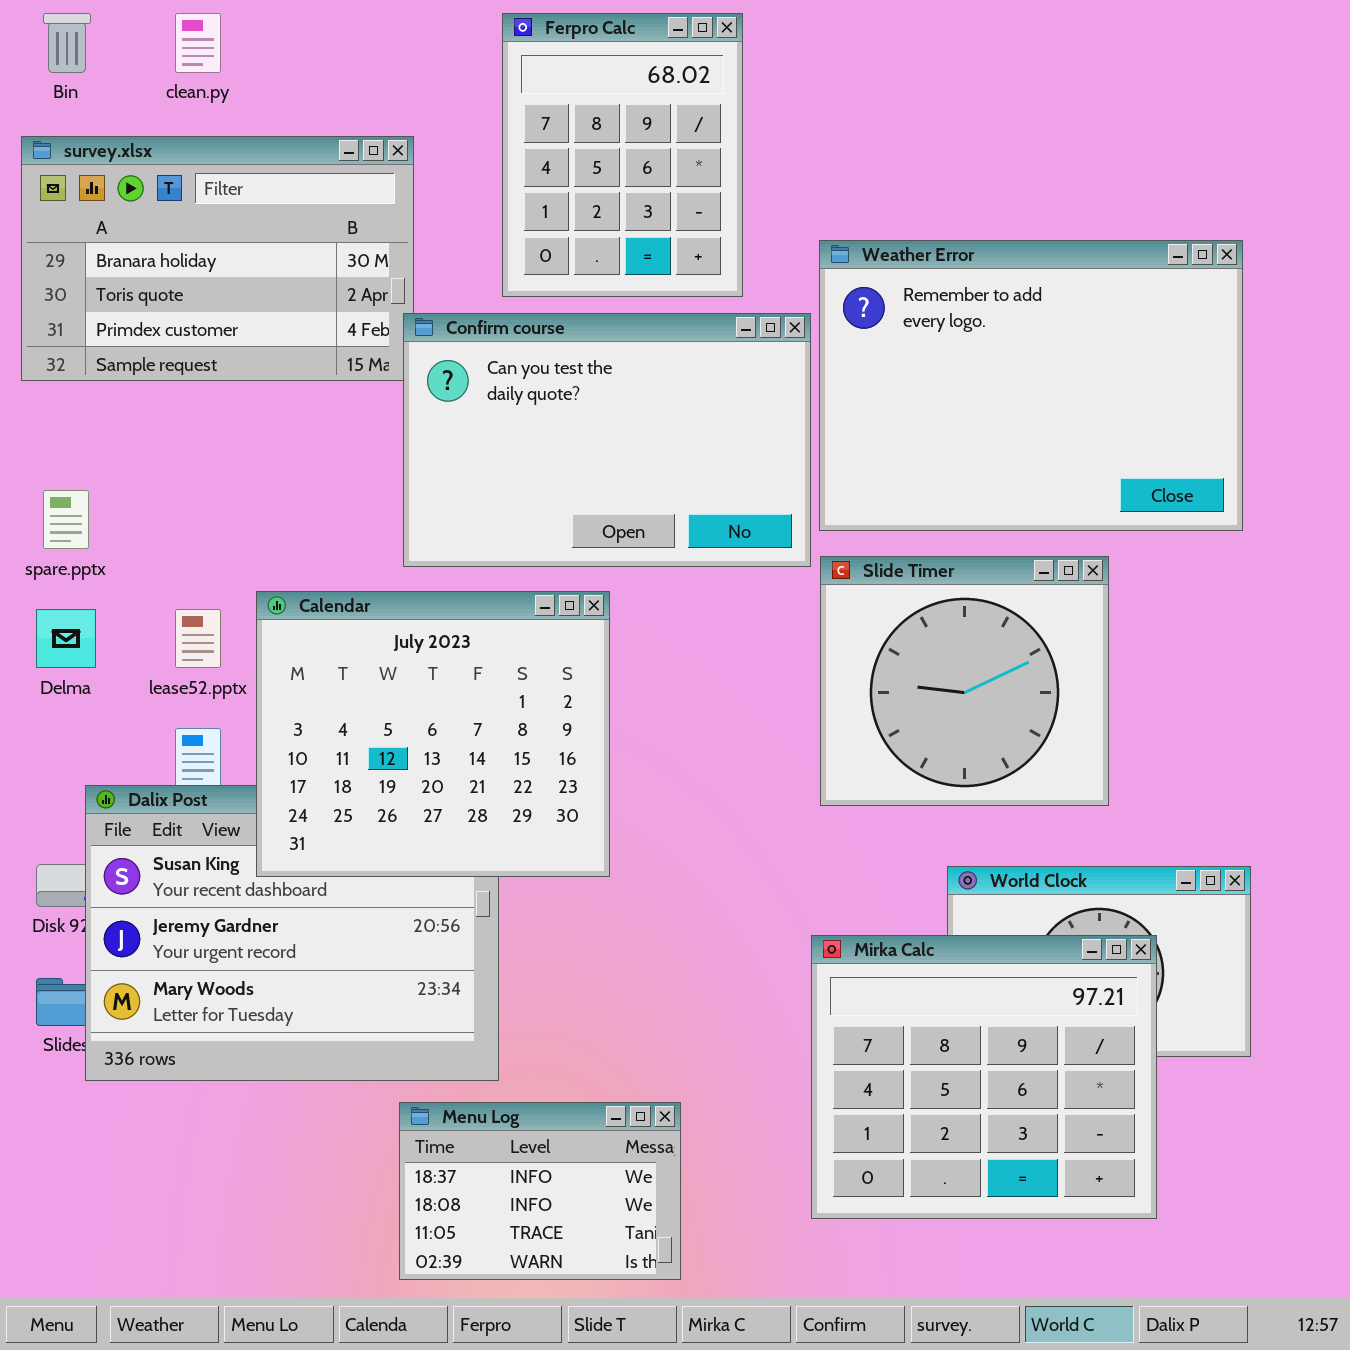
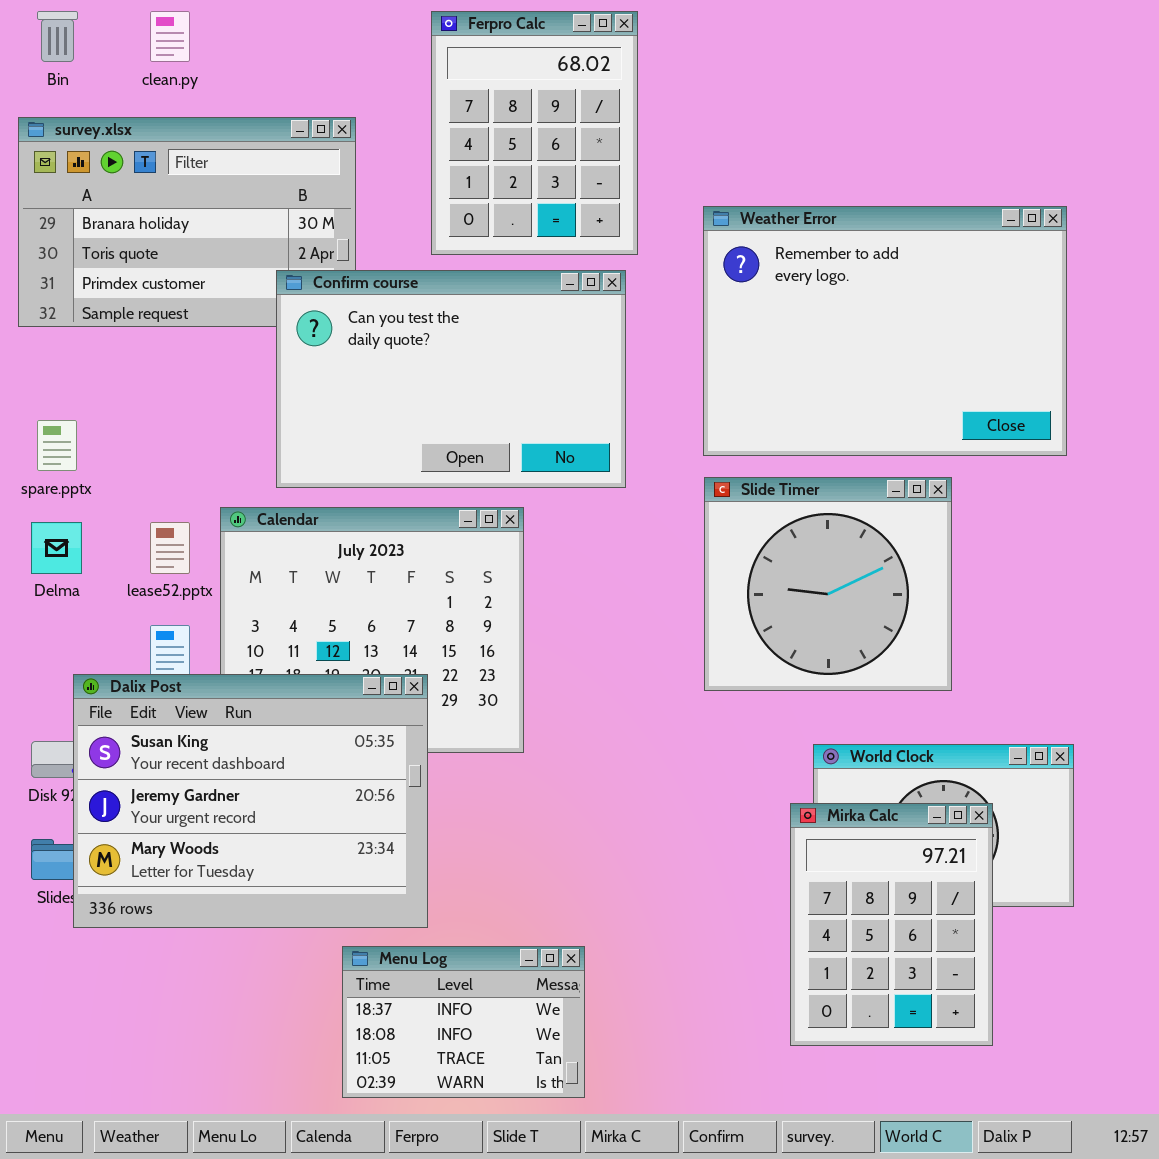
Confirm course: [403,313,811,567] -> [276,270,626,488], moved
Dalix Post: [85,785,499,1081] -> [73,674,428,928], raised
Mirka Calc: [811,935,1157,1219] -> [790,803,993,1046], resized

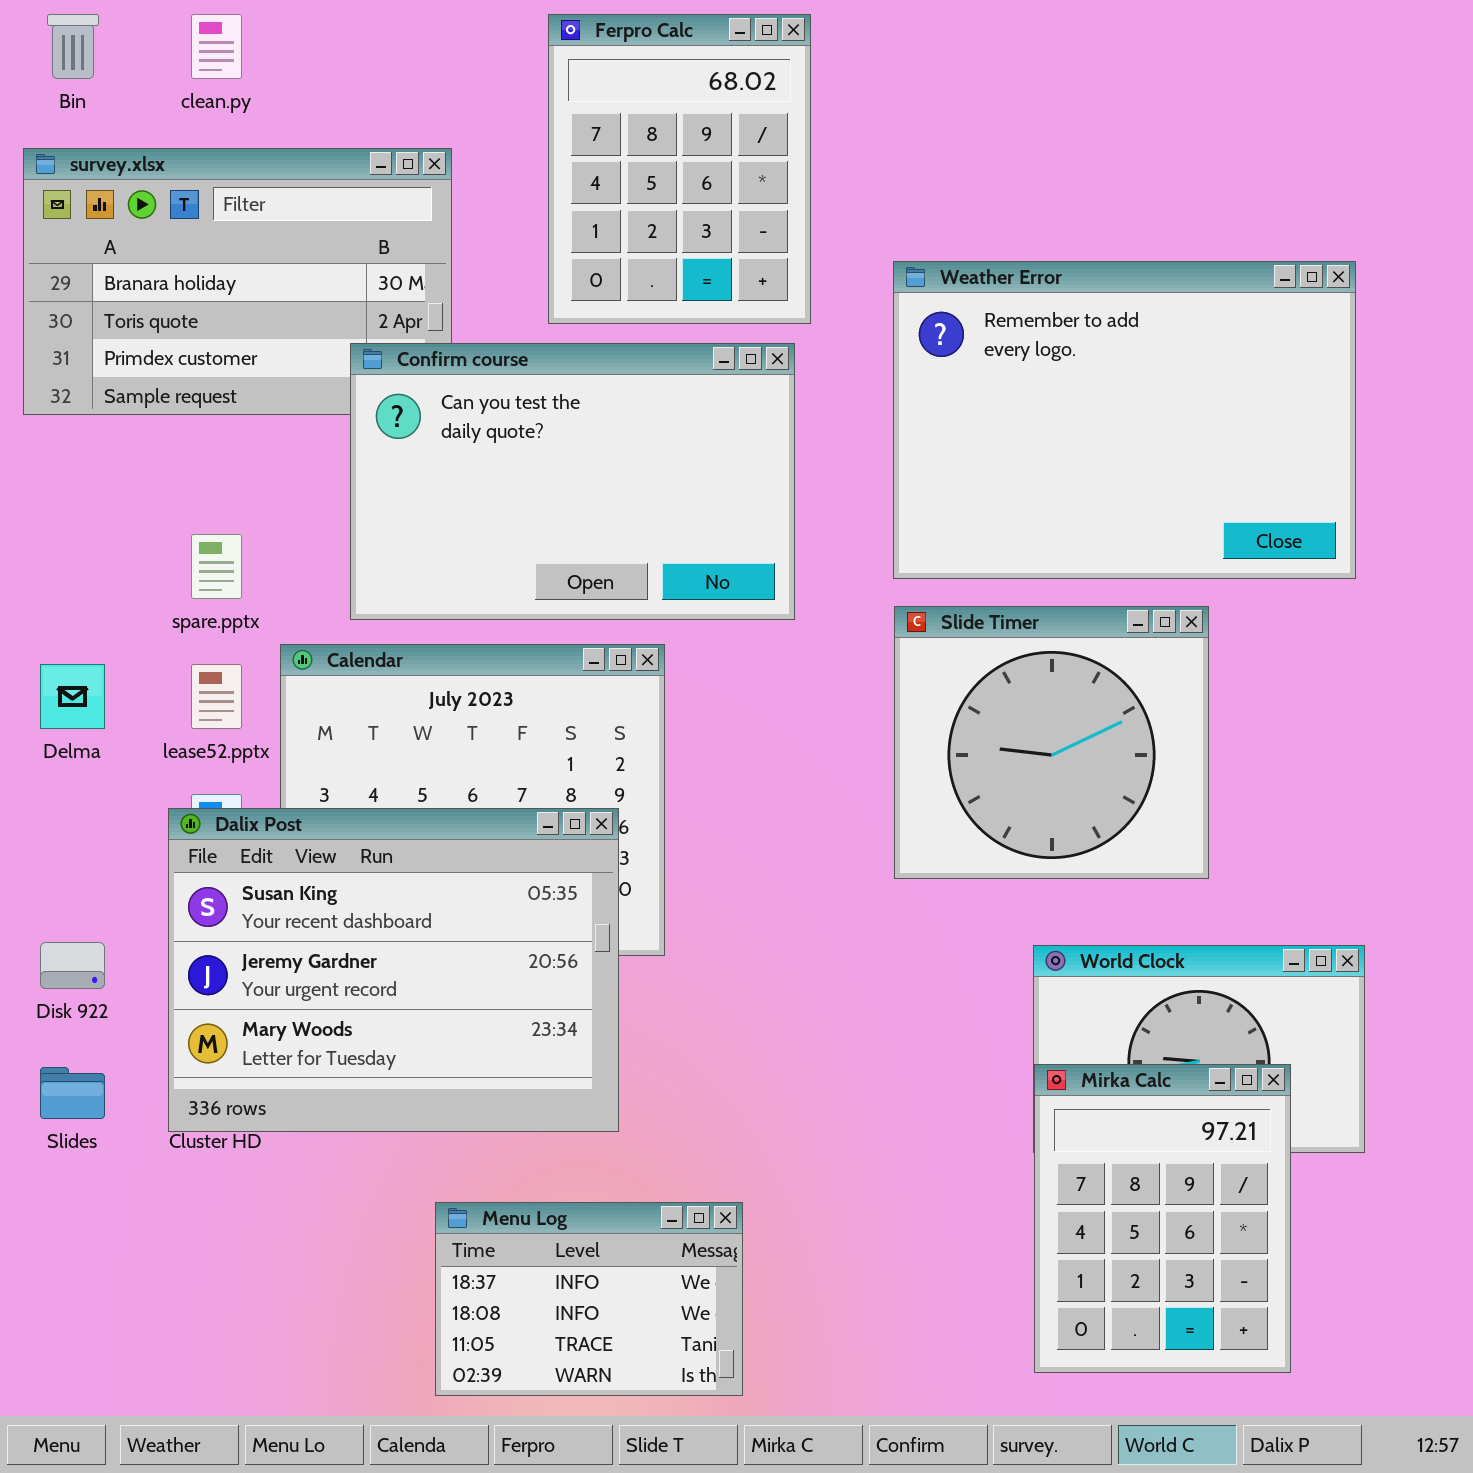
spare.pptx: [37,420,77,471] -> [191,534,242,599], moved
Dalix Post: [73,674,428,928] -> [168,808,619,1132], moved
Mirka Calc: [790,803,993,1046] -> [1034,1064,1291,1373], moved

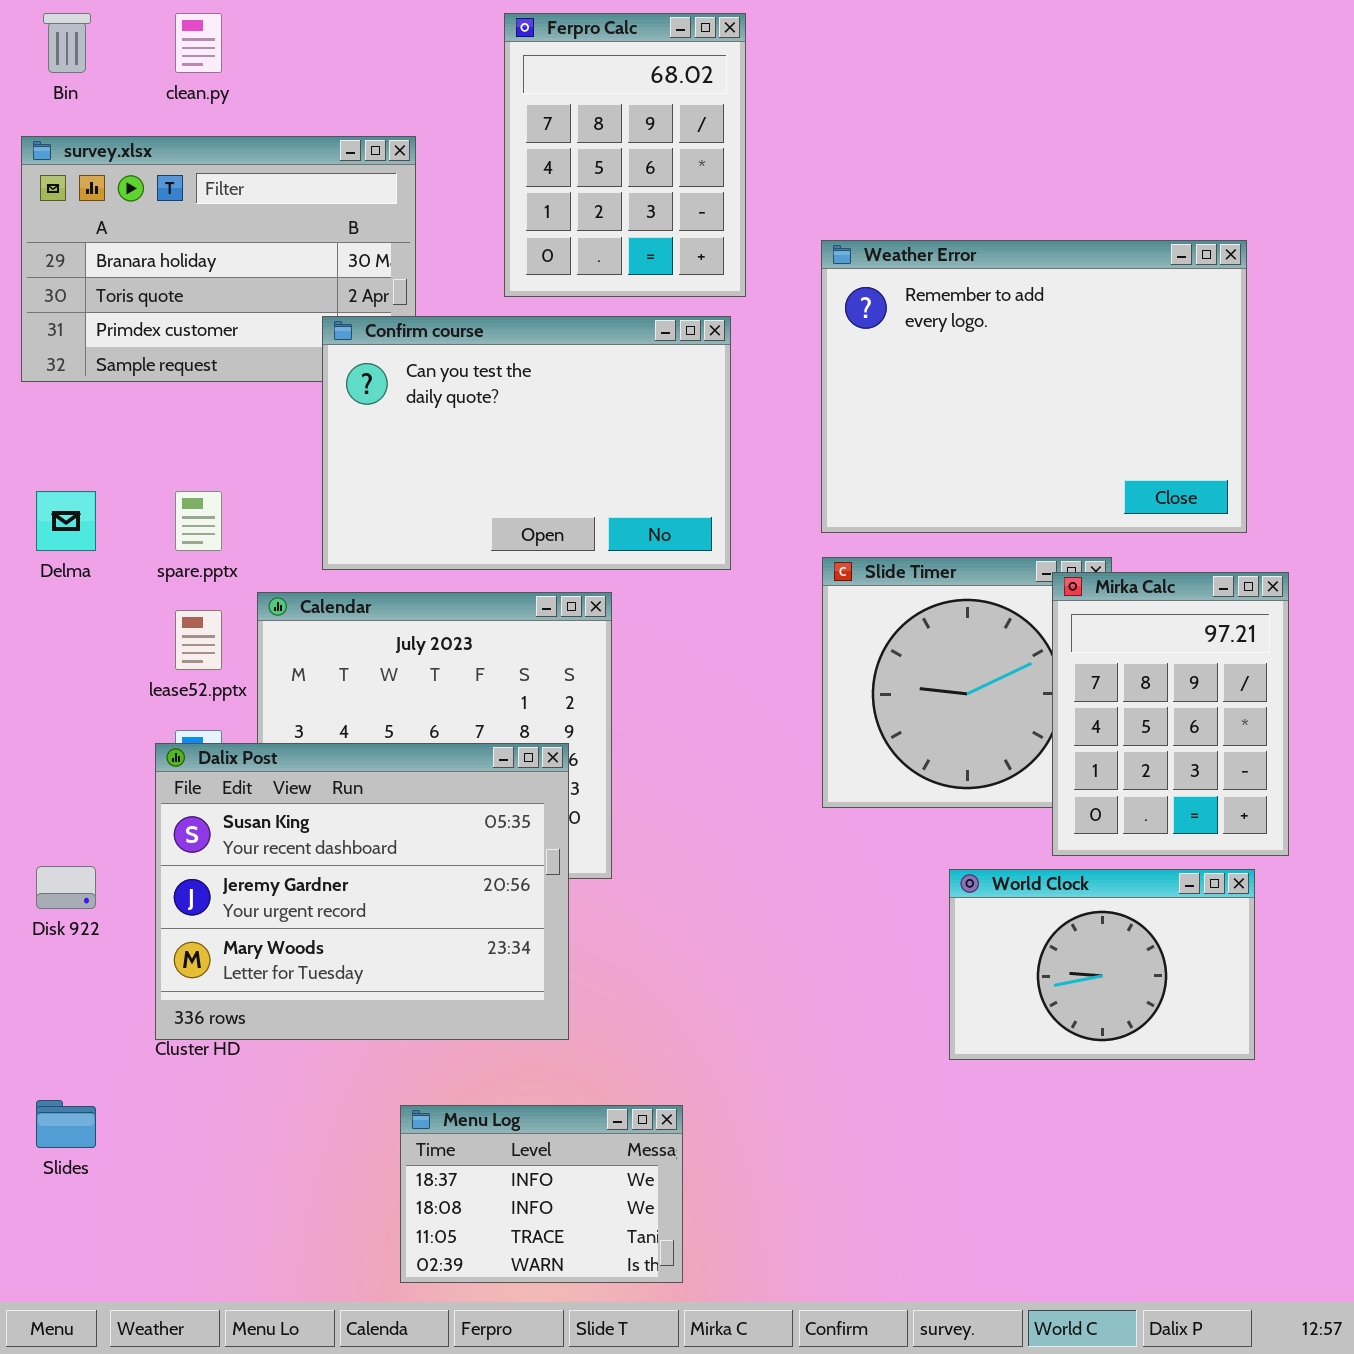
Delma: [40,664,105,729] -> [36,491,96,551], moved
Mirka Calc: [1034,1064,1291,1373] -> [1052,572,1289,856], moved
Slides: [40,1067,105,1119] -> [36,1100,96,1148], moved

